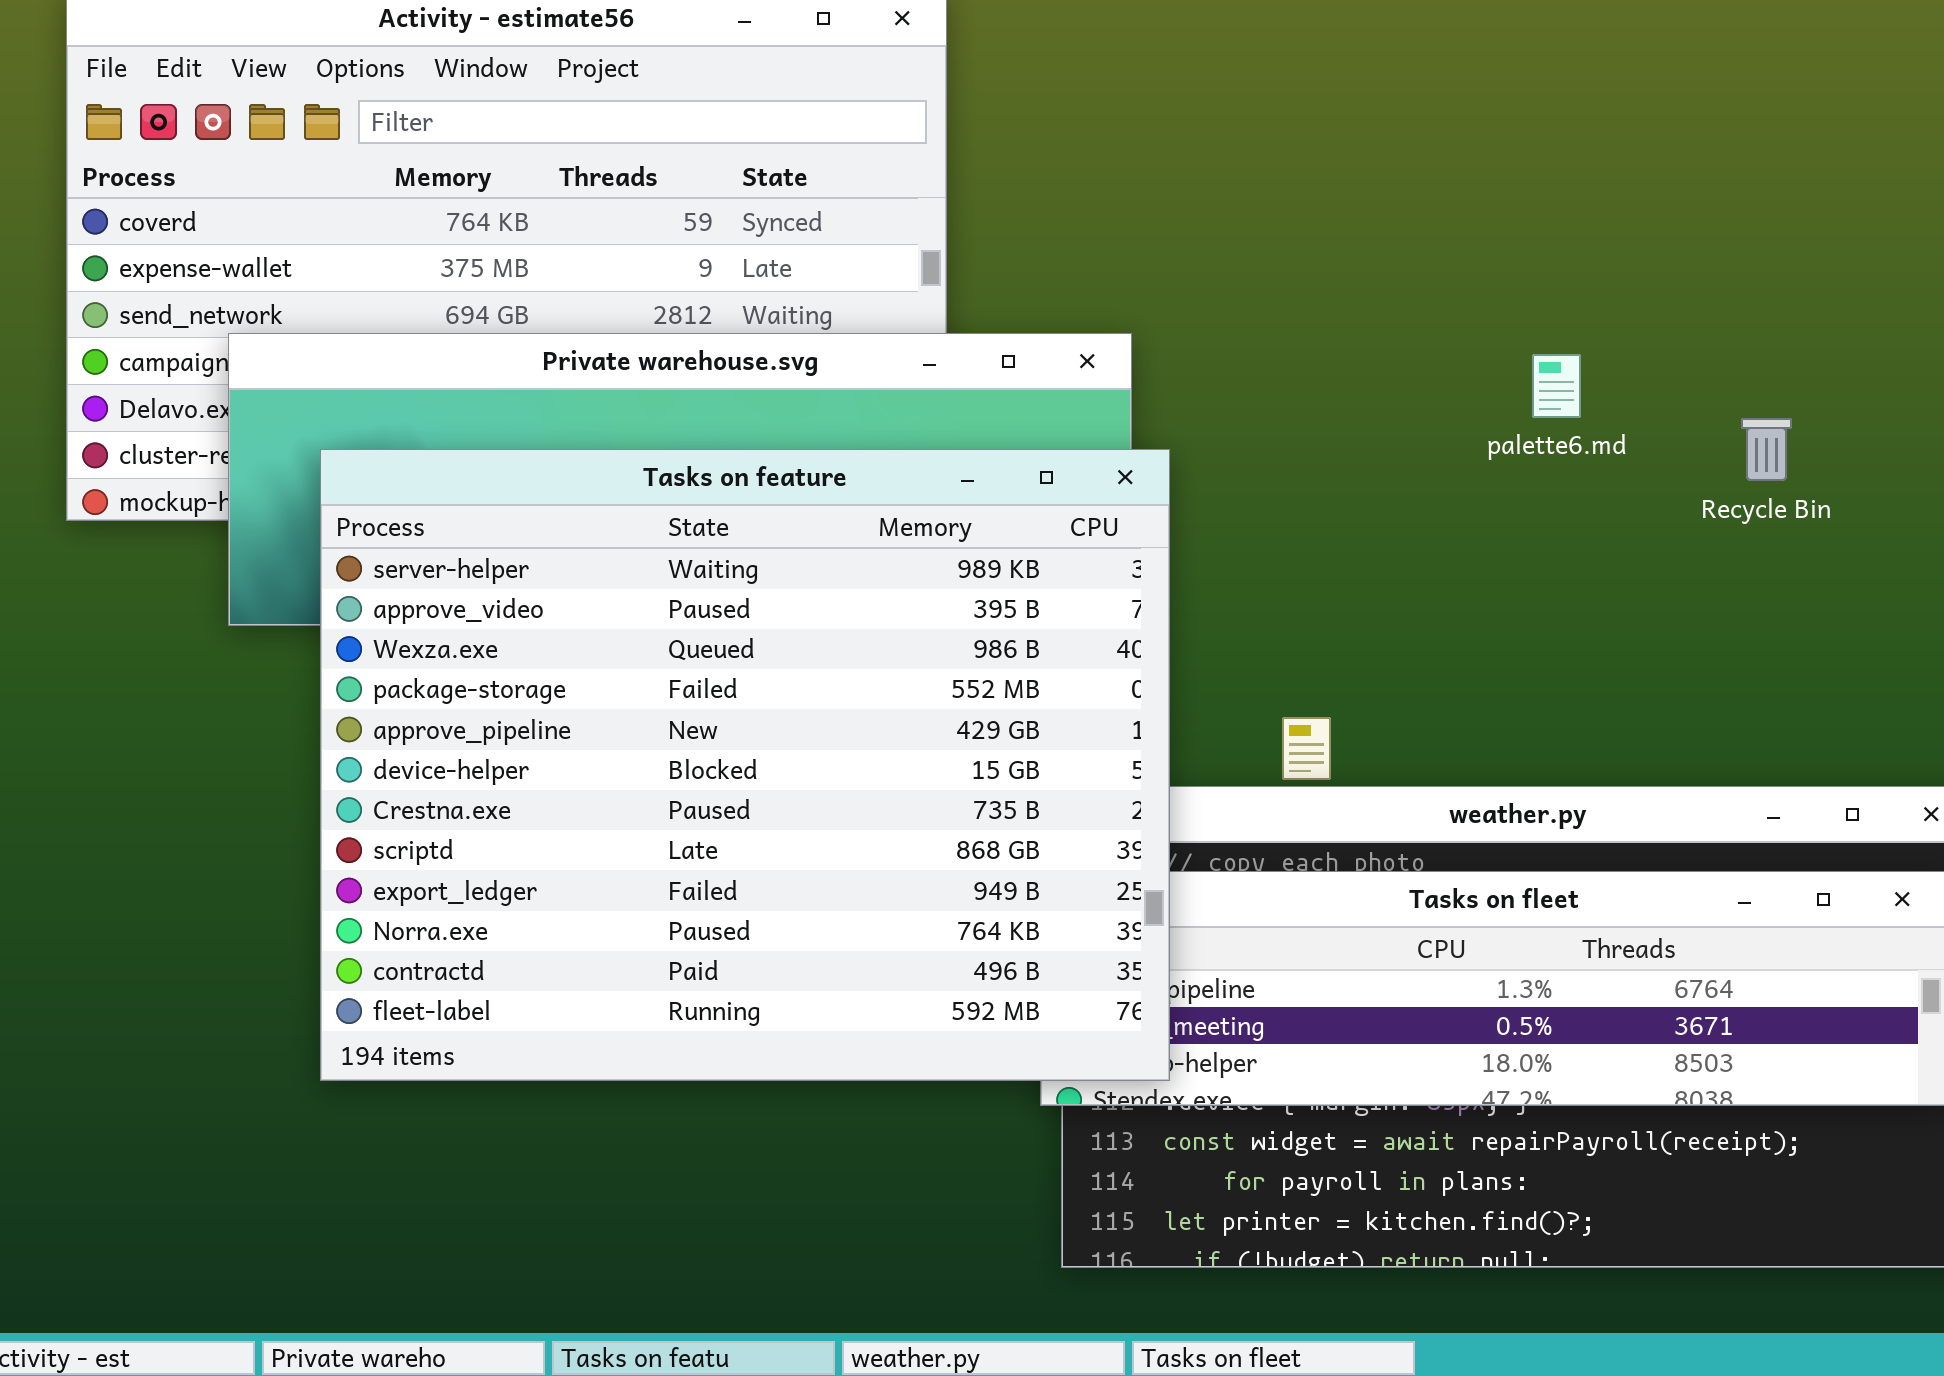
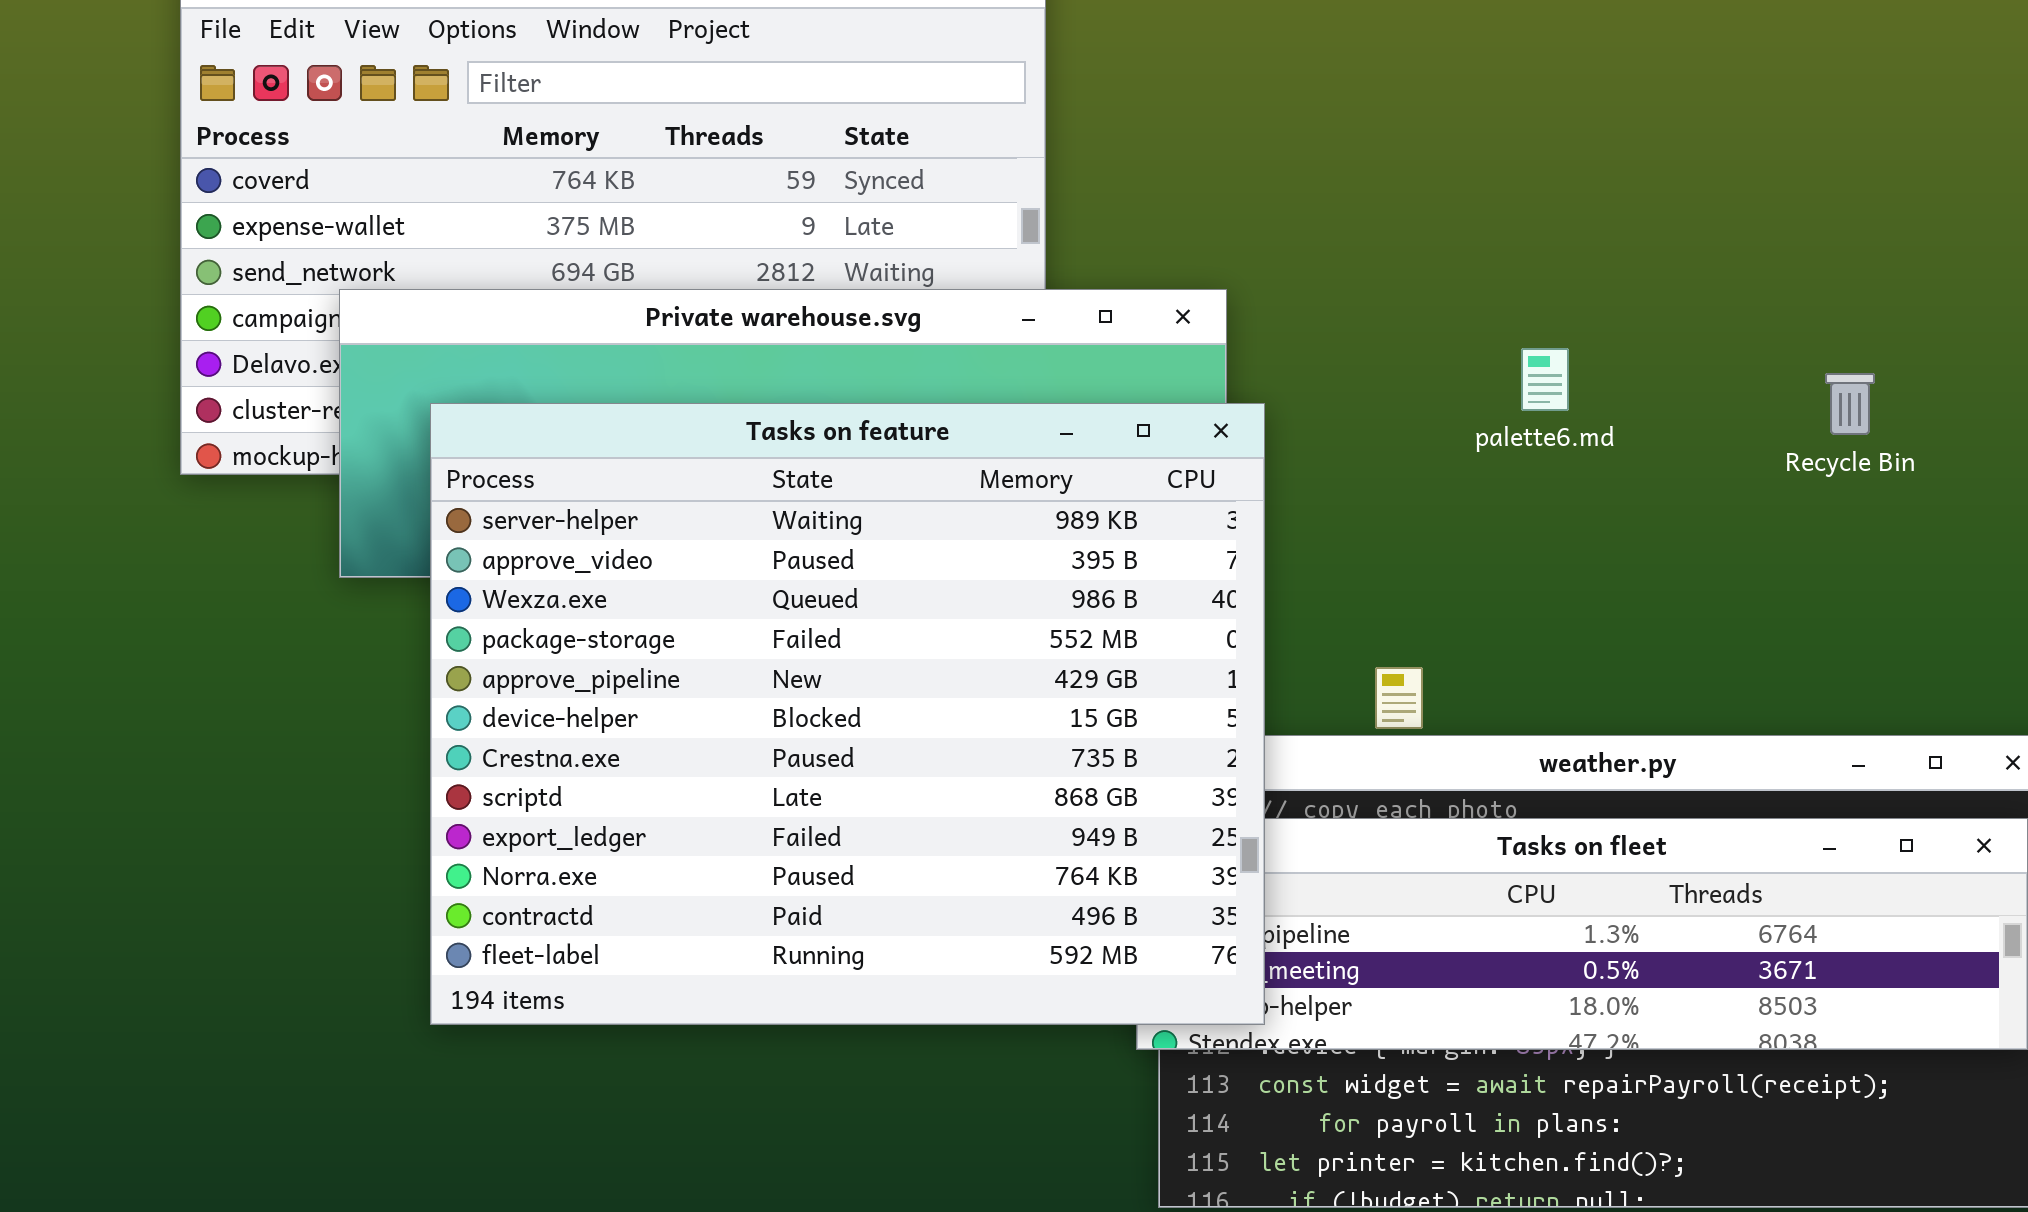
palette6.md: [1532,354,1581,418] -> [1521,348,1569,411], moved

